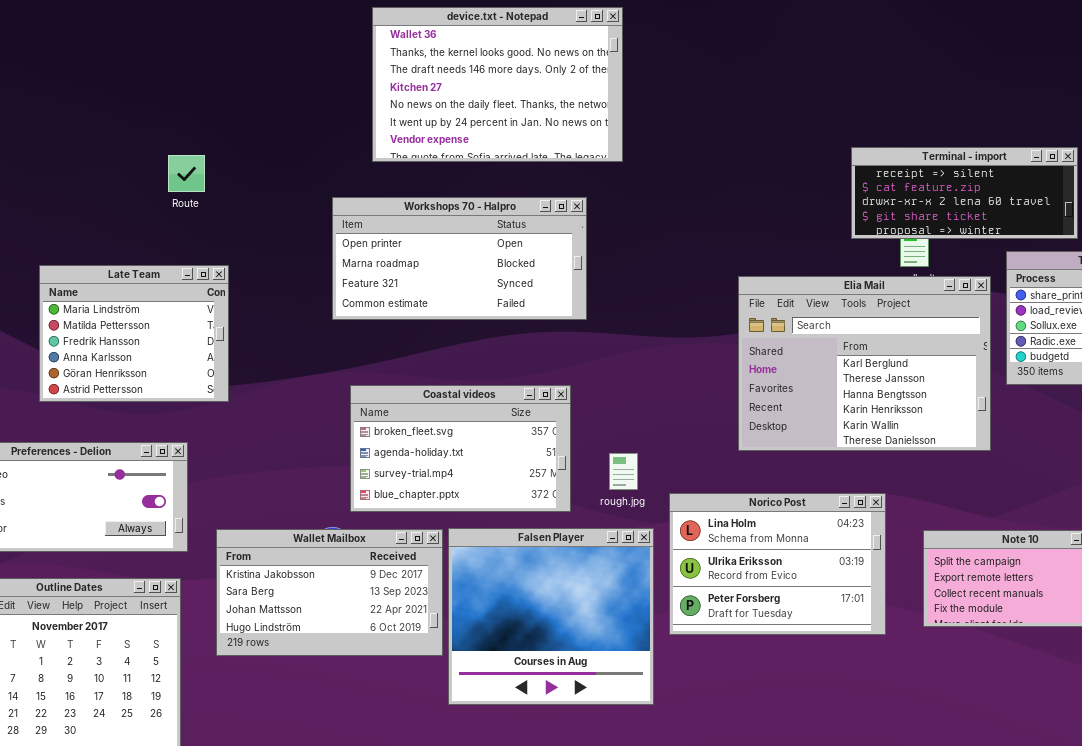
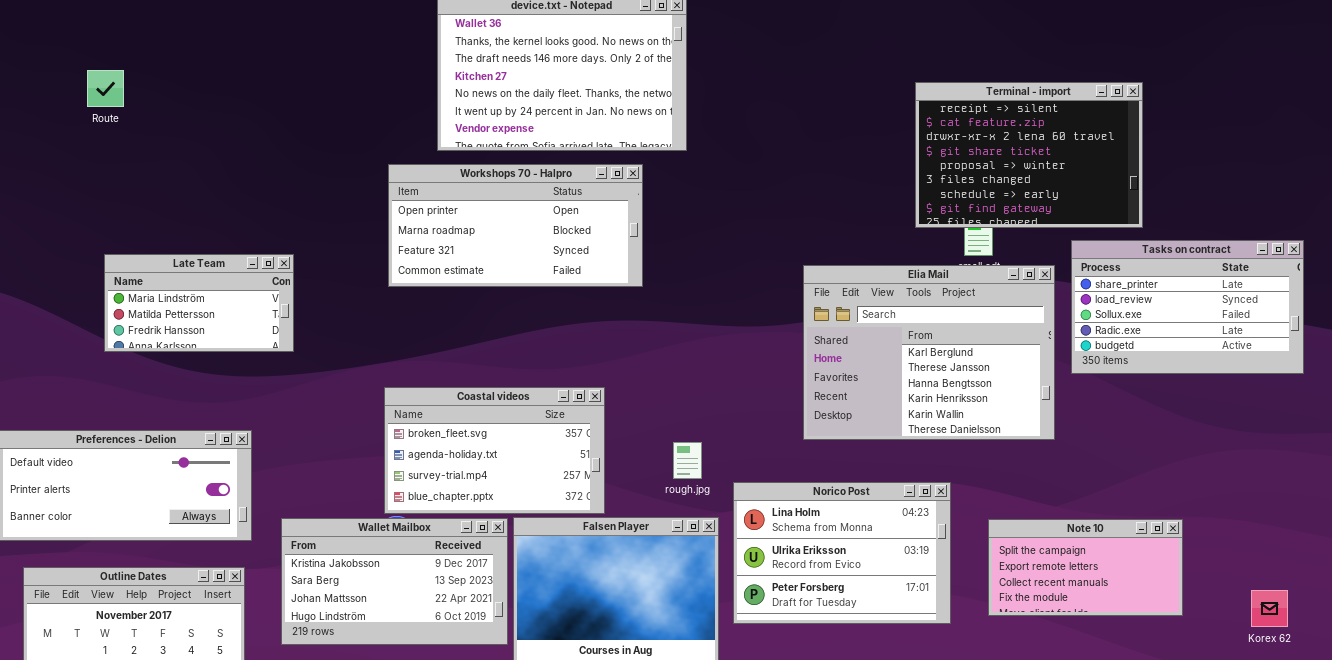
Terminal - import: [851,147,1078,239] -> [915,82,1143,228], resized
Route: [168,155,205,192] -> [87,70,124,107], moved
Workshops 70 - Halpro: [332,197,587,320] -> [388,164,643,287], moved
Late Team: [39,265,229,402] -> [104,254,294,352], resized
Coastal videos: [350,385,571,512] -> [384,387,605,514], moved

